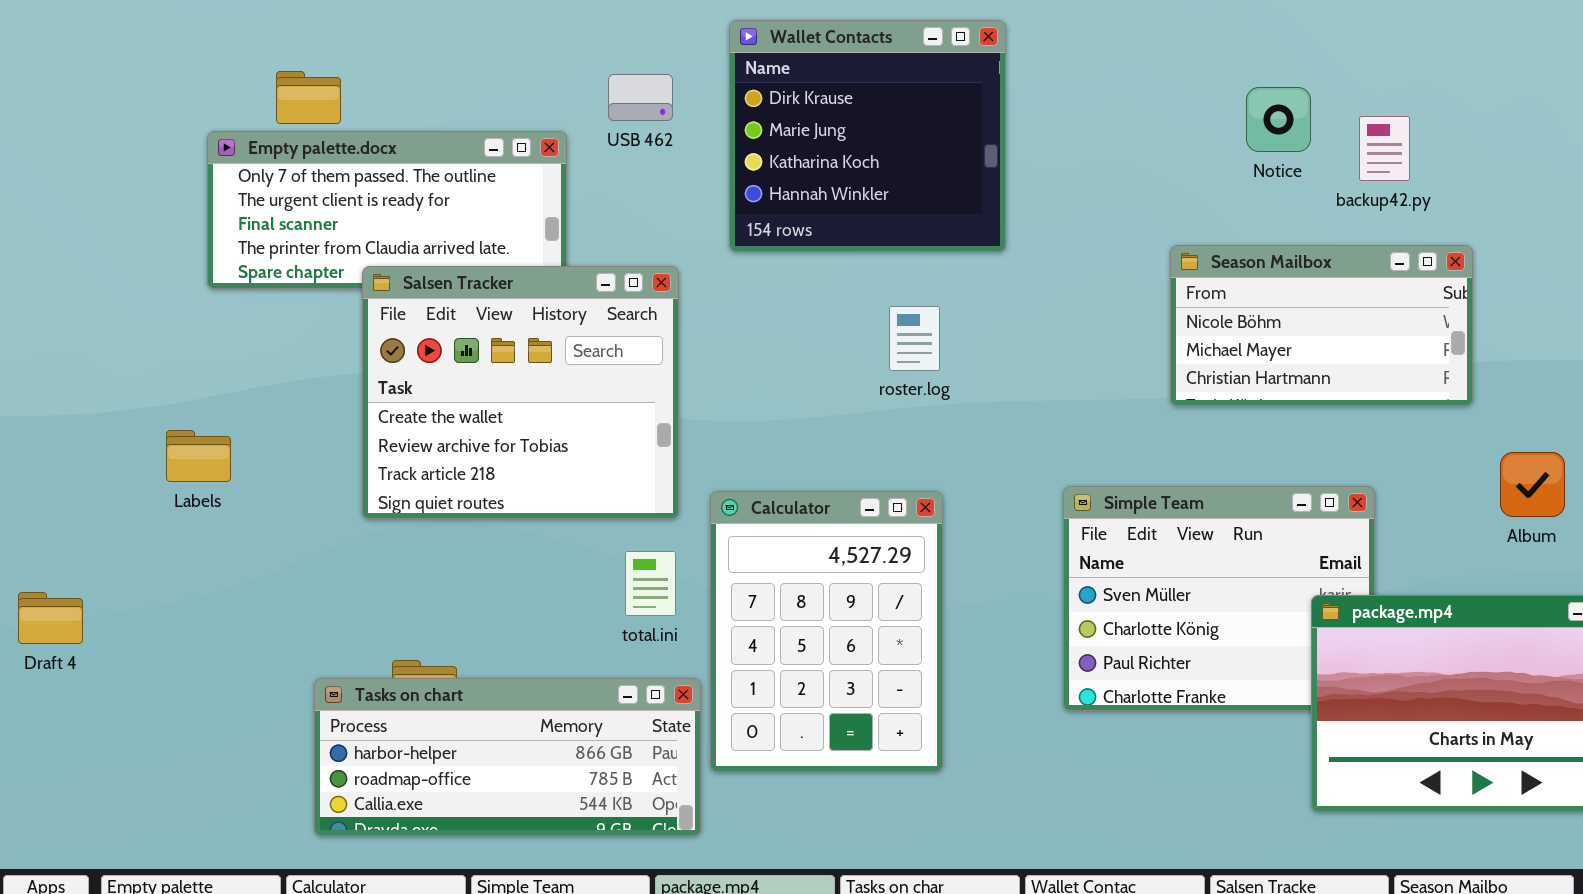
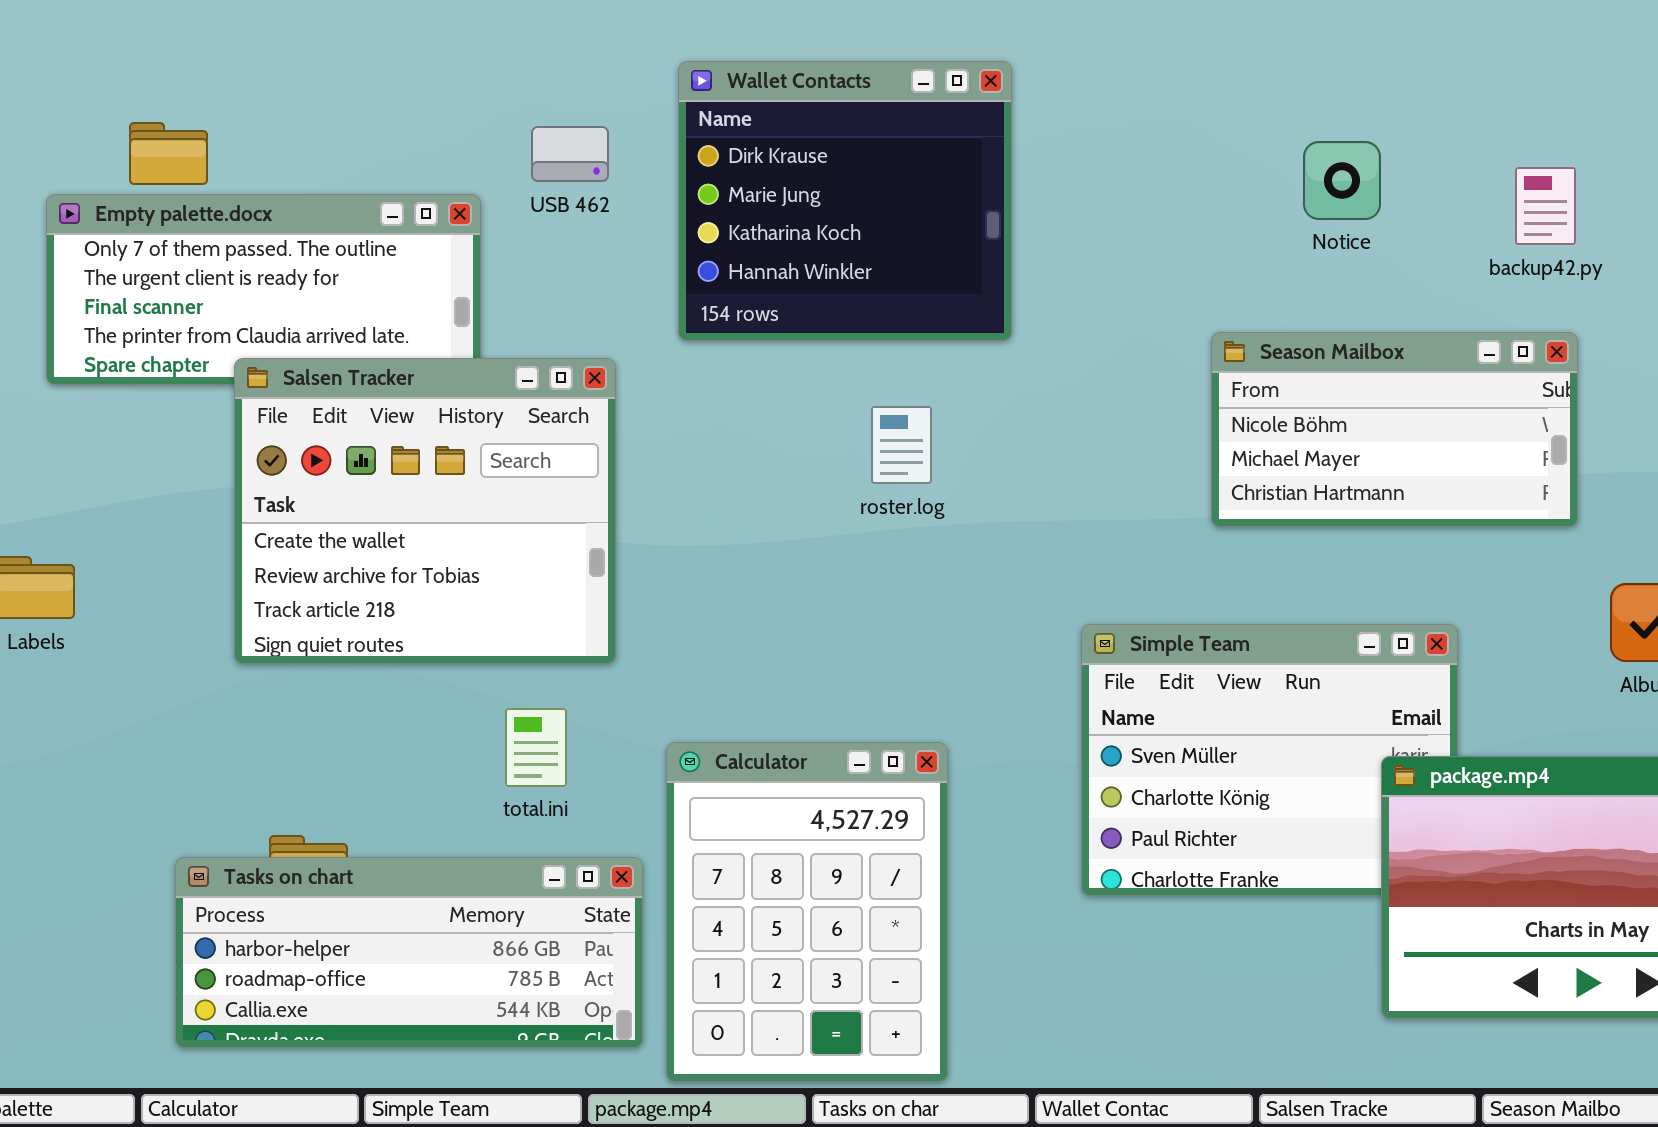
backup42.py: [1359,116,1410,181] -> [1515,167,1576,245], moved
Calculator: [710,491,943,772] -> [666,742,948,1082], moved
total.ini: [625,551,676,616] -> [505,708,567,787], moved

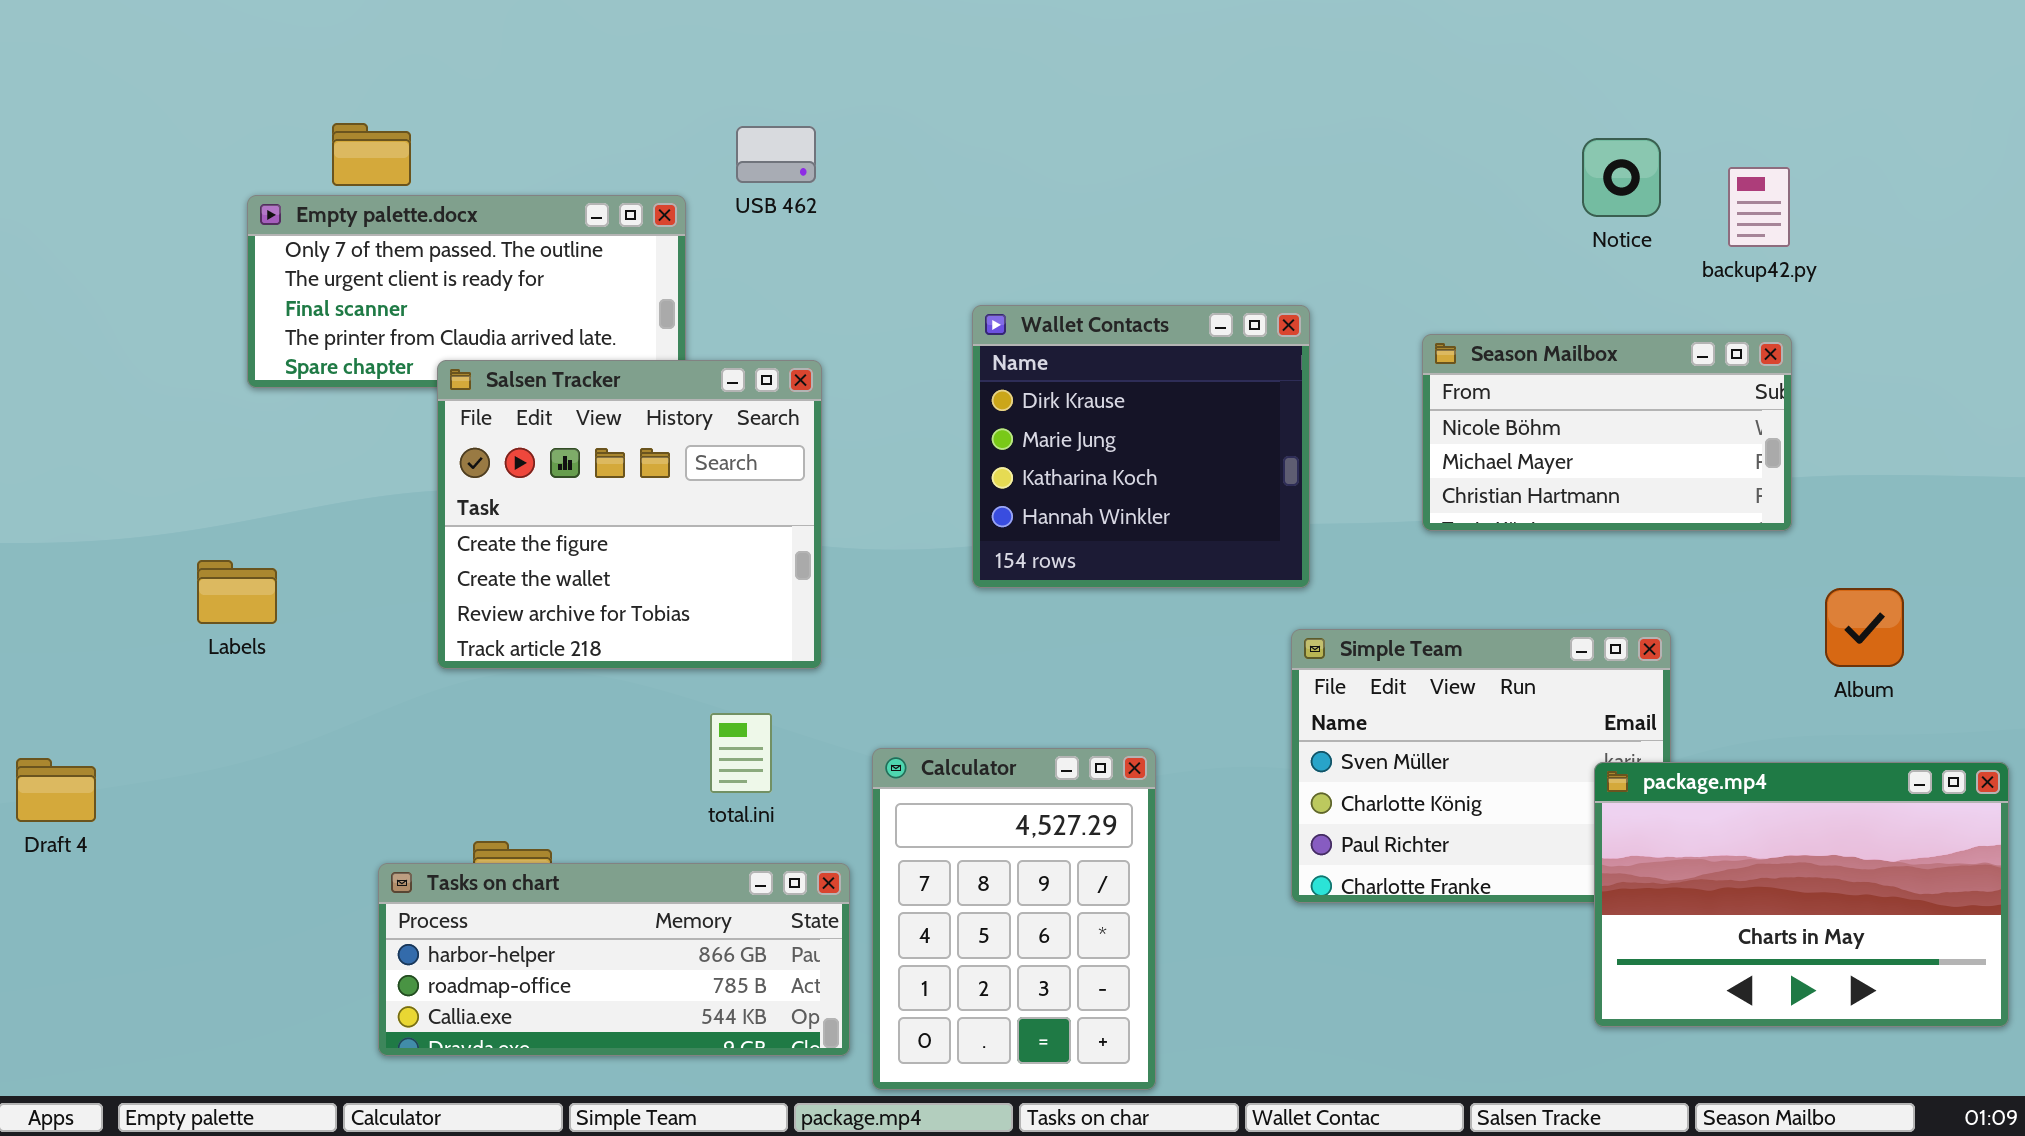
Wallet Contacts: [678,61,1012,341] -> [972,305,1310,588], moved
Notice: [1303,141,1381,220] -> [1582,138,1661,217], moved
Salsen Tracker: [234,358,616,664] -> [437,360,822,669], scrolled up 1 row

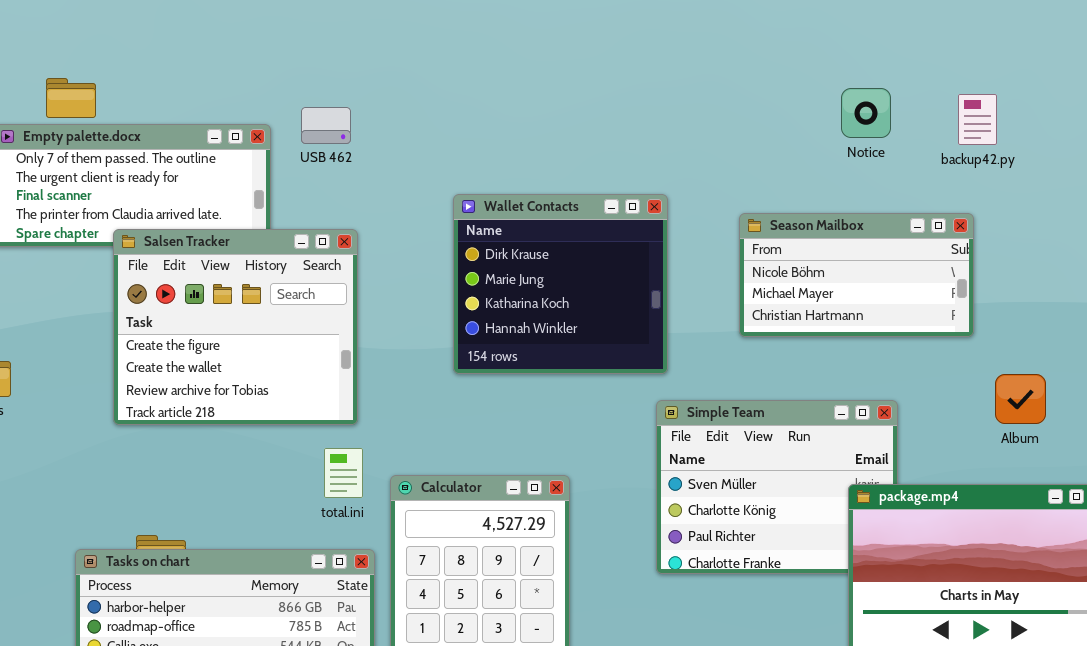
USB 462: [736,126,816,183] -> [301,107,351,144], moved
backup42.py: [1728,167,1790,247] -> [958,94,997,145], moved
total.ini: [710,713,772,793] -> [324,448,363,498], moved

